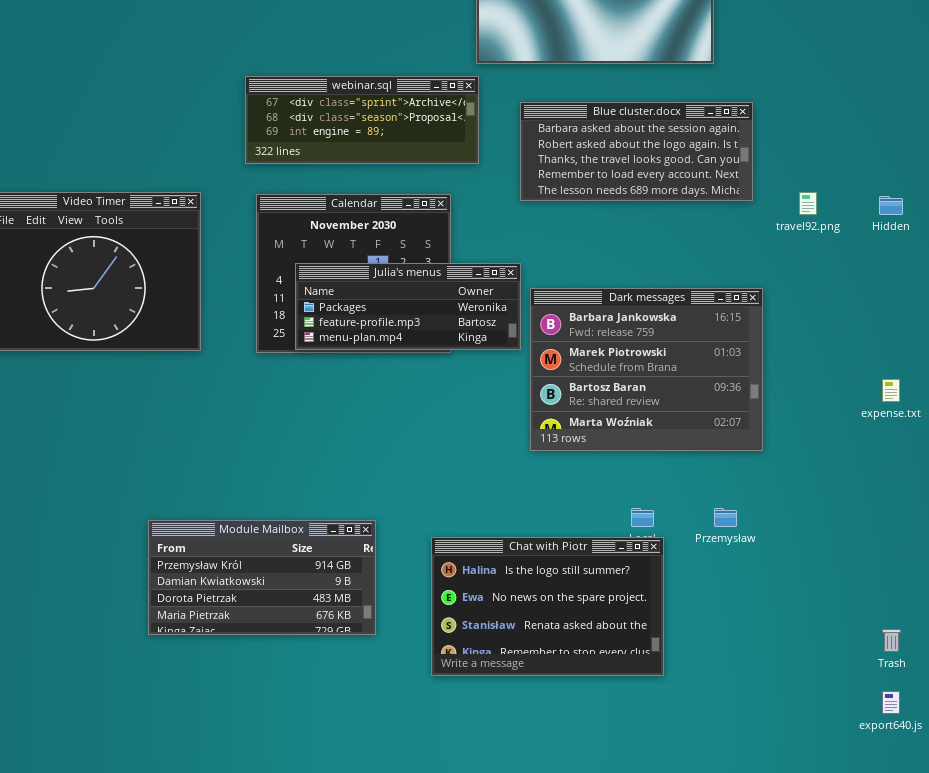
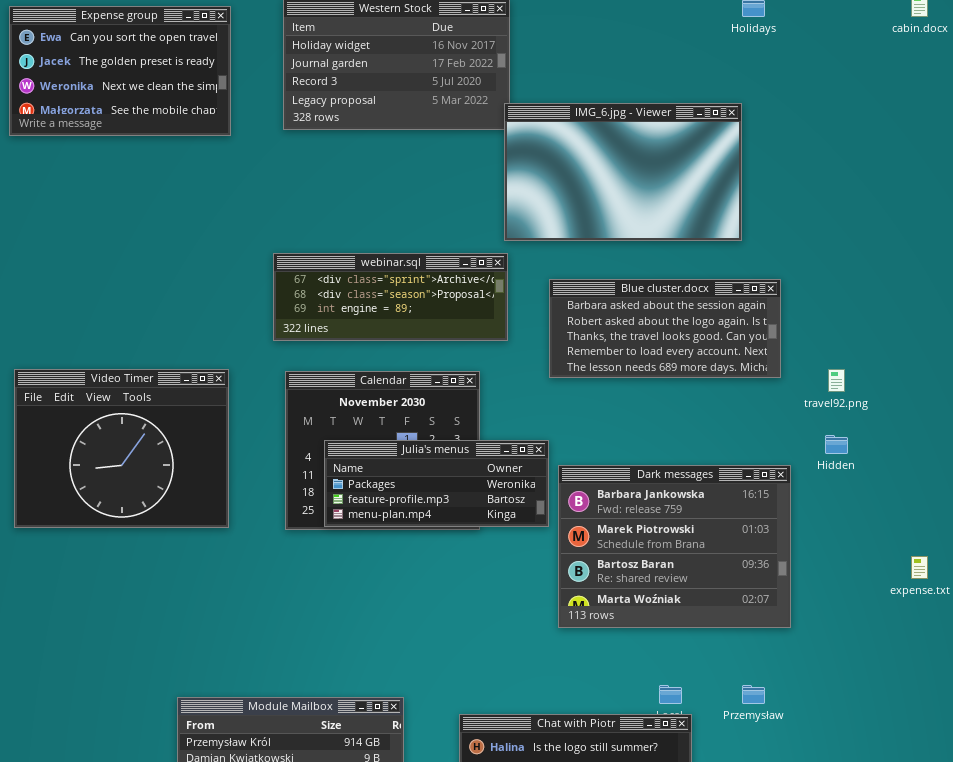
Hidden: [879,196,903,215] -> [825,435,848,454], moved

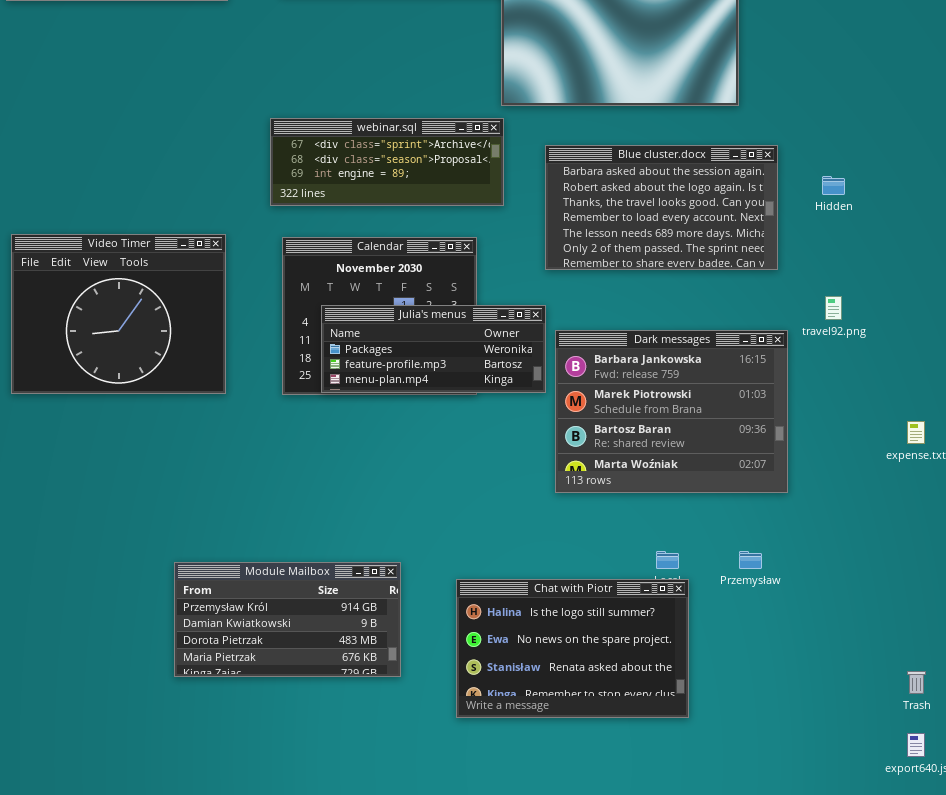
Blue cluster.docx: [549,279,781,378] -> [545,145,778,270], resized
travel92.png: [828,369,845,392] -> [825,296,842,320], moved
Hidden: [825,435,848,454] -> [822,176,845,195], moved

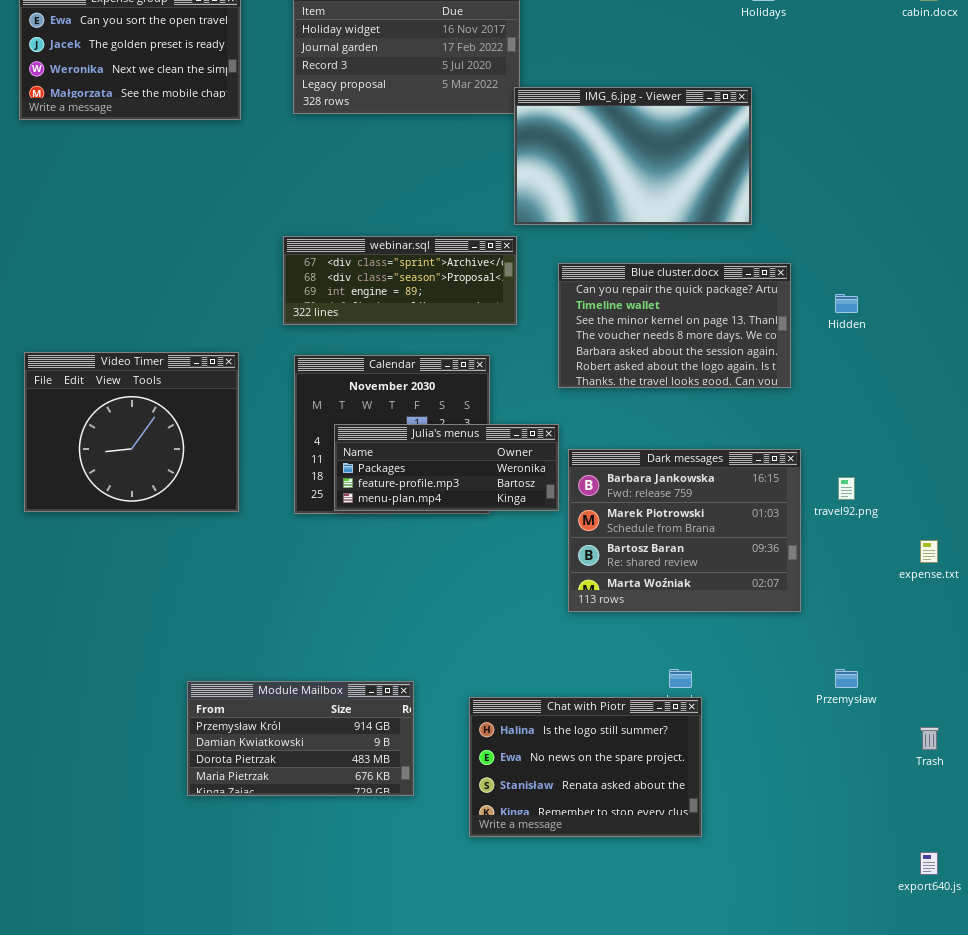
Blue cluster.docx: [545,145,778,270] -> [558,263,791,388], scrolled up 4 rows
travel92.png: [825,296,842,320] -> [838,477,855,500], moved
Przemysław: [739,551,762,569] -> [835,669,858,688], moved
Trash: [907,671,926,694] -> [920,727,939,750], moved

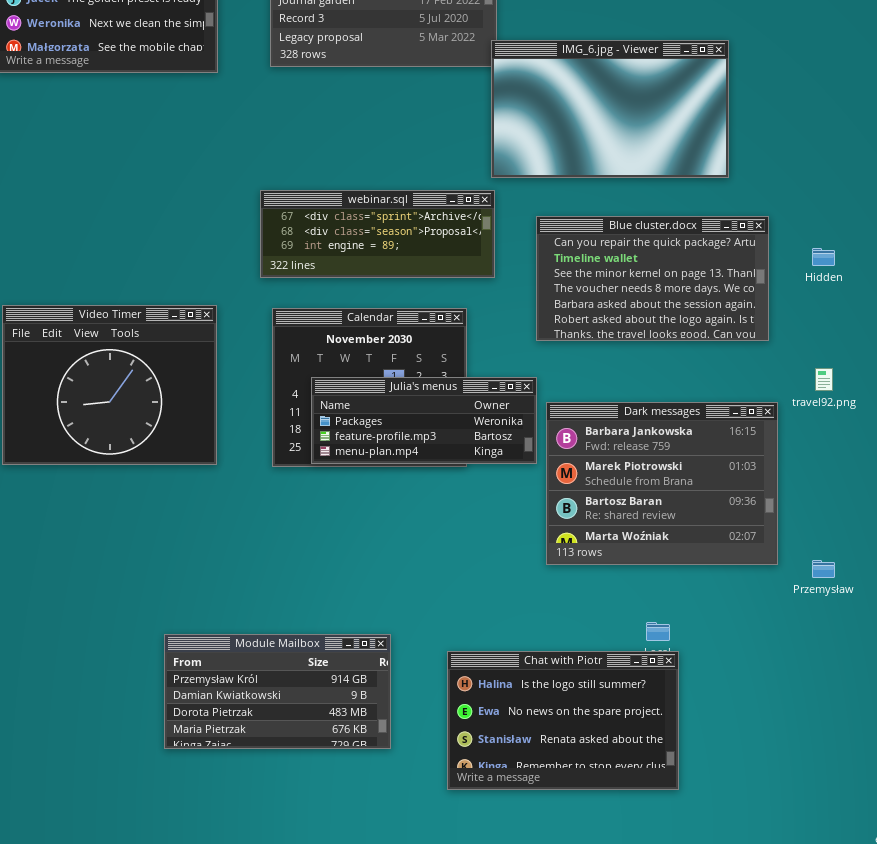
travel92.png: [838,477,855,500] -> [815,368,833,391], moved
Przemysław: [835,669,858,688] -> [812,560,835,578], moved

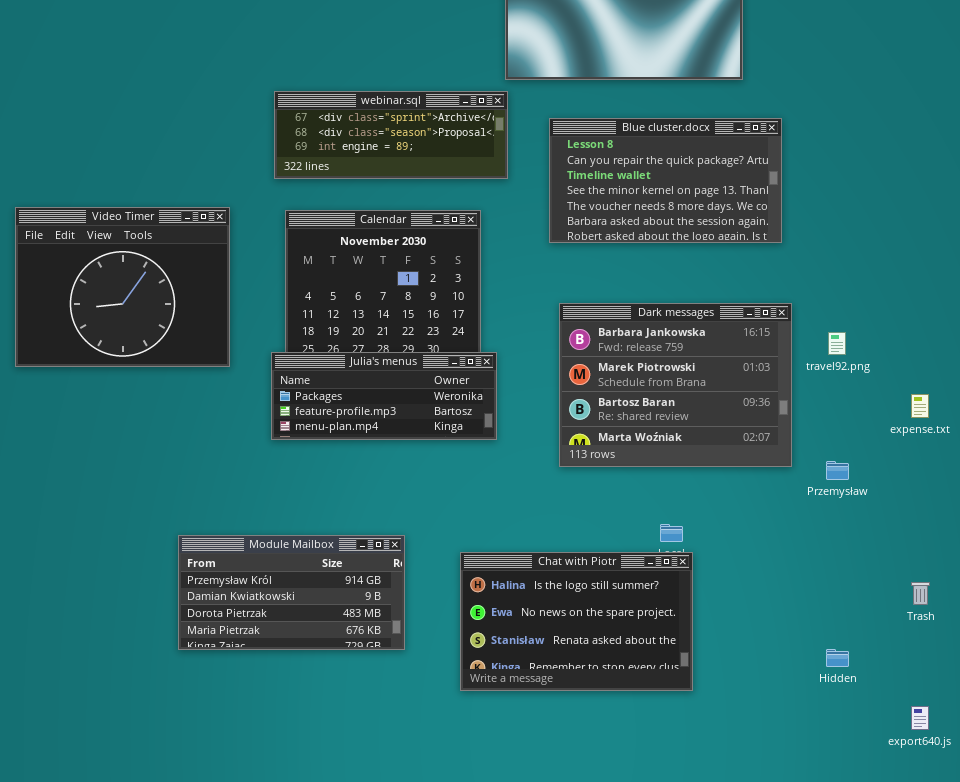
Blue cluster.docx: [536,216,769,341] -> [549,118,782,243], scrolled up 1 row
Hidden: [812,248,835,266] -> [826,649,849,667], moved
travel92.png: [815,368,833,391] -> [828,332,846,355], moved
Julia's menus: [311,377,537,464] -> [271,352,497,440], moved

